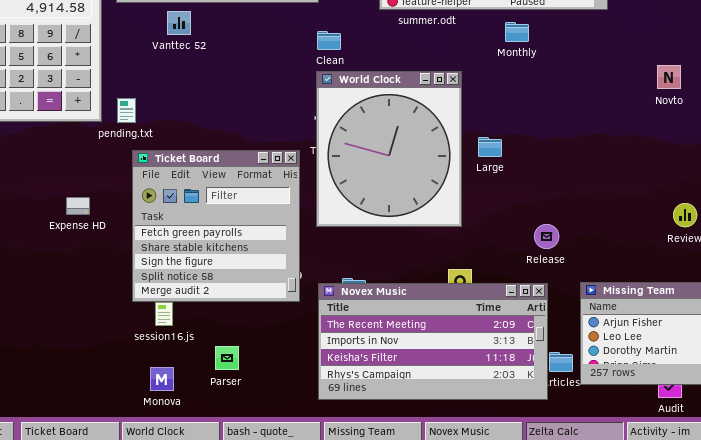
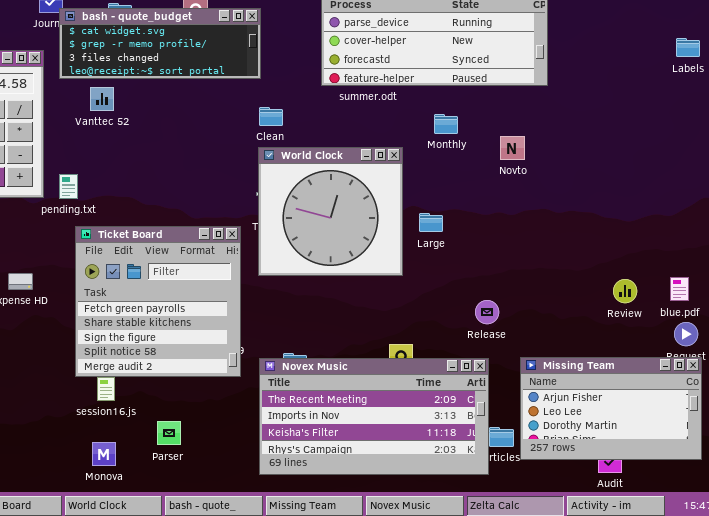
Vanttec 52: [167,11,191,35] -> [90,87,114,111], moved
Monthly: [505,22,529,42] -> [434,114,458,134], moved
Novto: [657,65,681,89] -> [500,136,525,160], moved
World Clock: [316,71,462,227] -> [258,147,403,276], resized

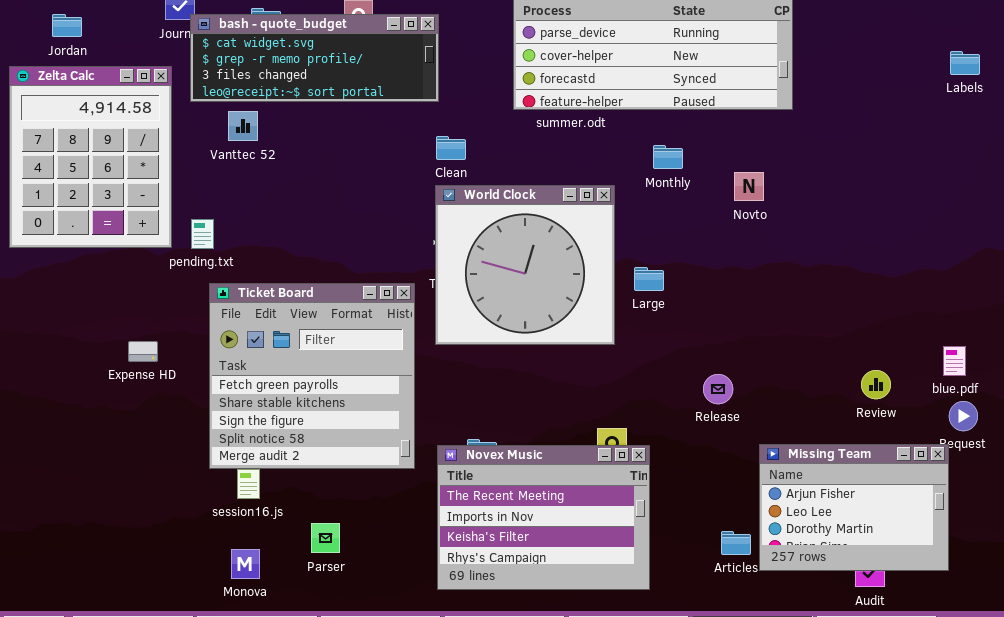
Review: [613,279,637,303] -> [861,370,891,399], moved
Missing Team: [520,357,702,460] -> [759,444,949,571], resized
Novex Music: [259,358,489,475] -> [437,445,650,590], resized

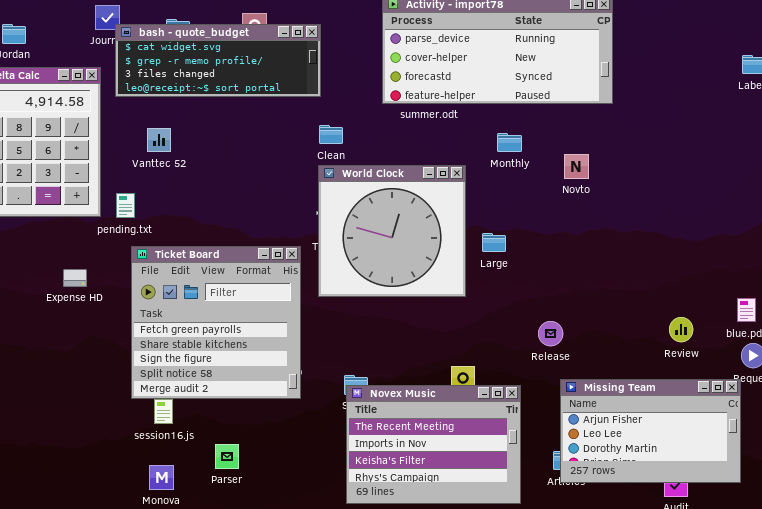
Vanttec 52: [228,111,258,141] -> [147,128,171,152], moved
Expense HD: [128,341,158,362] -> [63,269,87,287], moved
Missing Team: [759,444,949,571] -> [560,379,741,483], resized
Novex Music: [437,445,650,590] -> [346,385,521,504], moved

